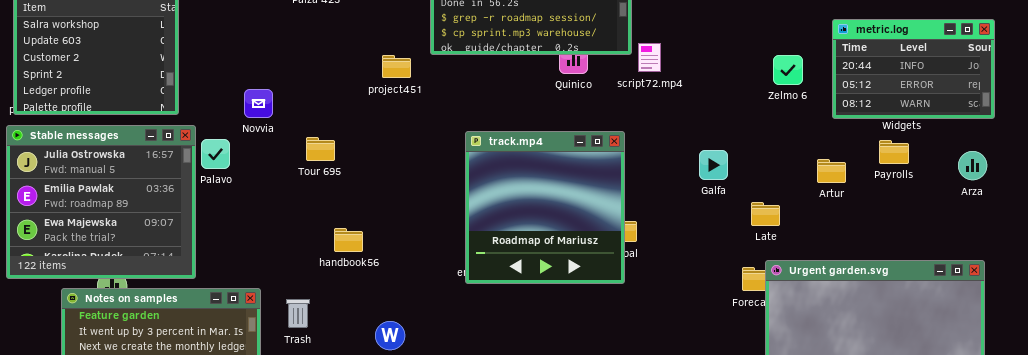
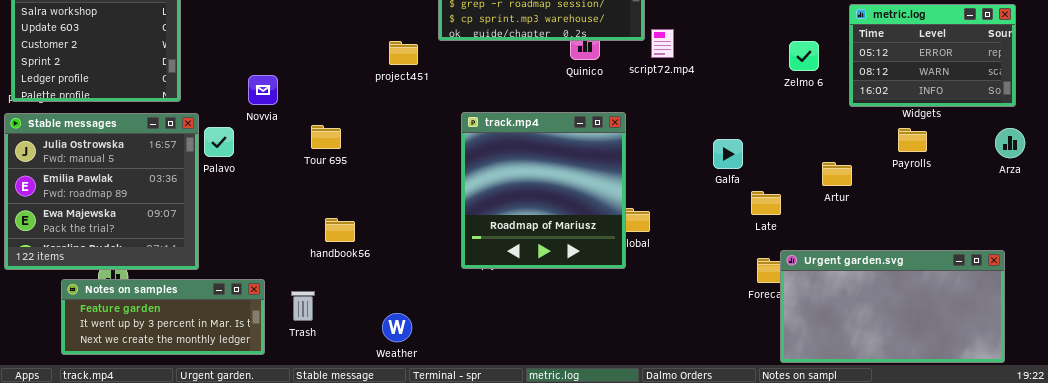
metric.log: [832,19,995,119] -> [849,4,1016,107], scrolled down 1 row
track.mp4: [465,131,625,284] -> [461,112,626,269], moved
Arza: [958,151,987,180] -> [995,128,1025,158], moved
Artur: [817,159,846,183] -> [822,162,852,186], moved
Late: [751,202,780,226] -> [751,191,781,215], moved
handbook56: [334,228,363,252] -> [325,218,355,242], moved

